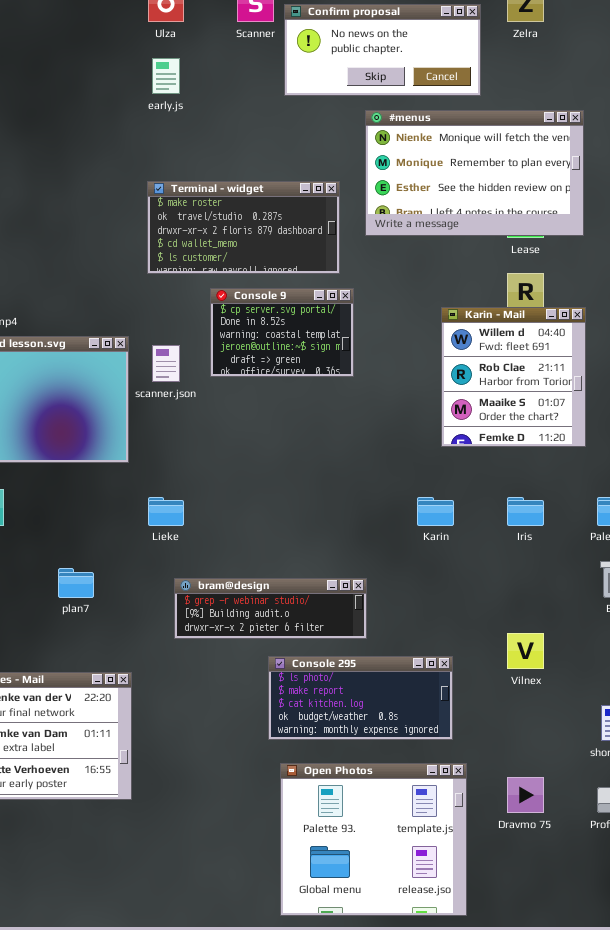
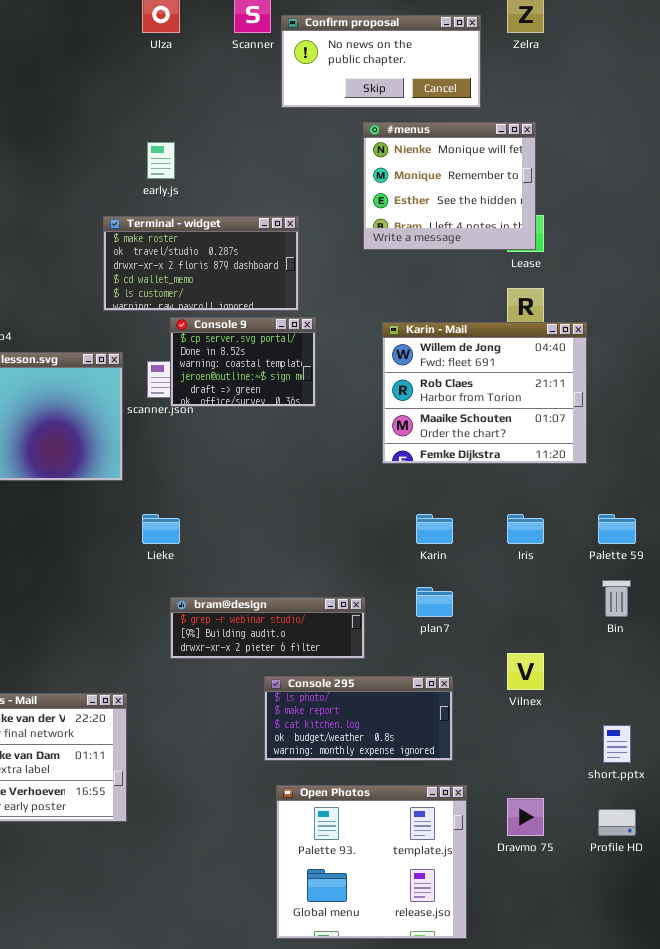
early.js: [152,58,180,94] -> [147,142,175,179], moved
#menus: [365,110,584,236] -> [363,122,536,250], resized
Terminal - widget: [147,181,340,274] -> [103,216,299,311], moved
Console 9: [210,288,354,377] -> [170,317,316,407], moved
Karin - Mail: [441,307,586,447] -> [382,322,587,464], resized
plan7: [58,568,94,598] -> [416,587,453,617], moved

